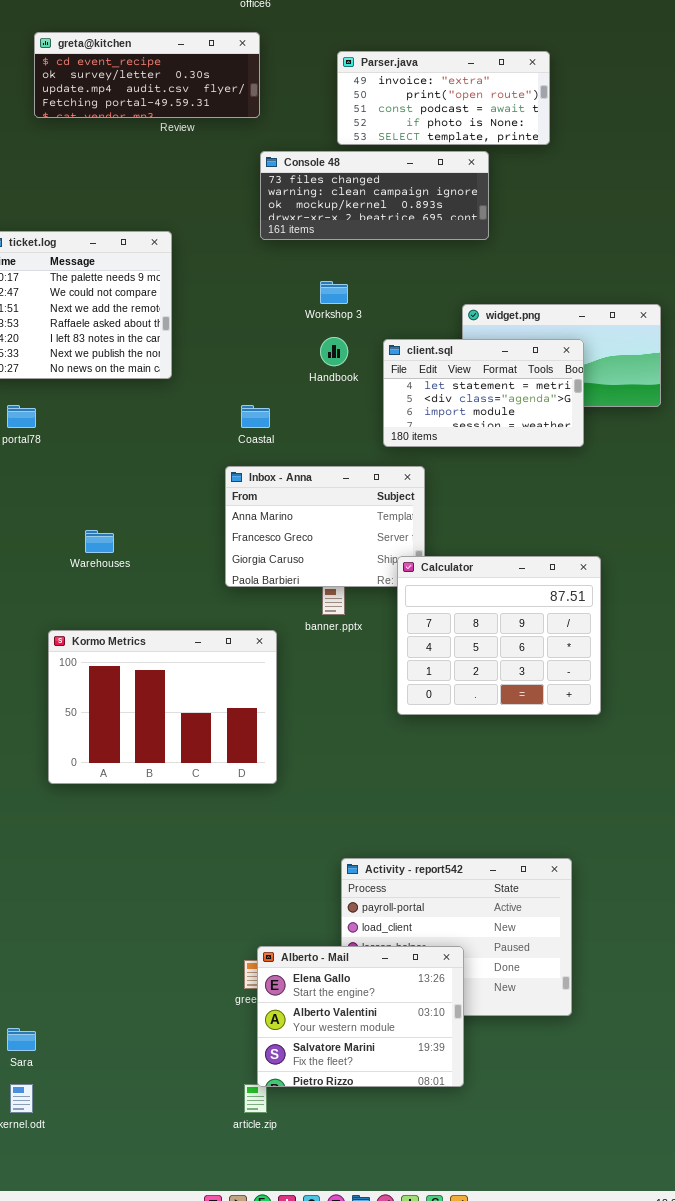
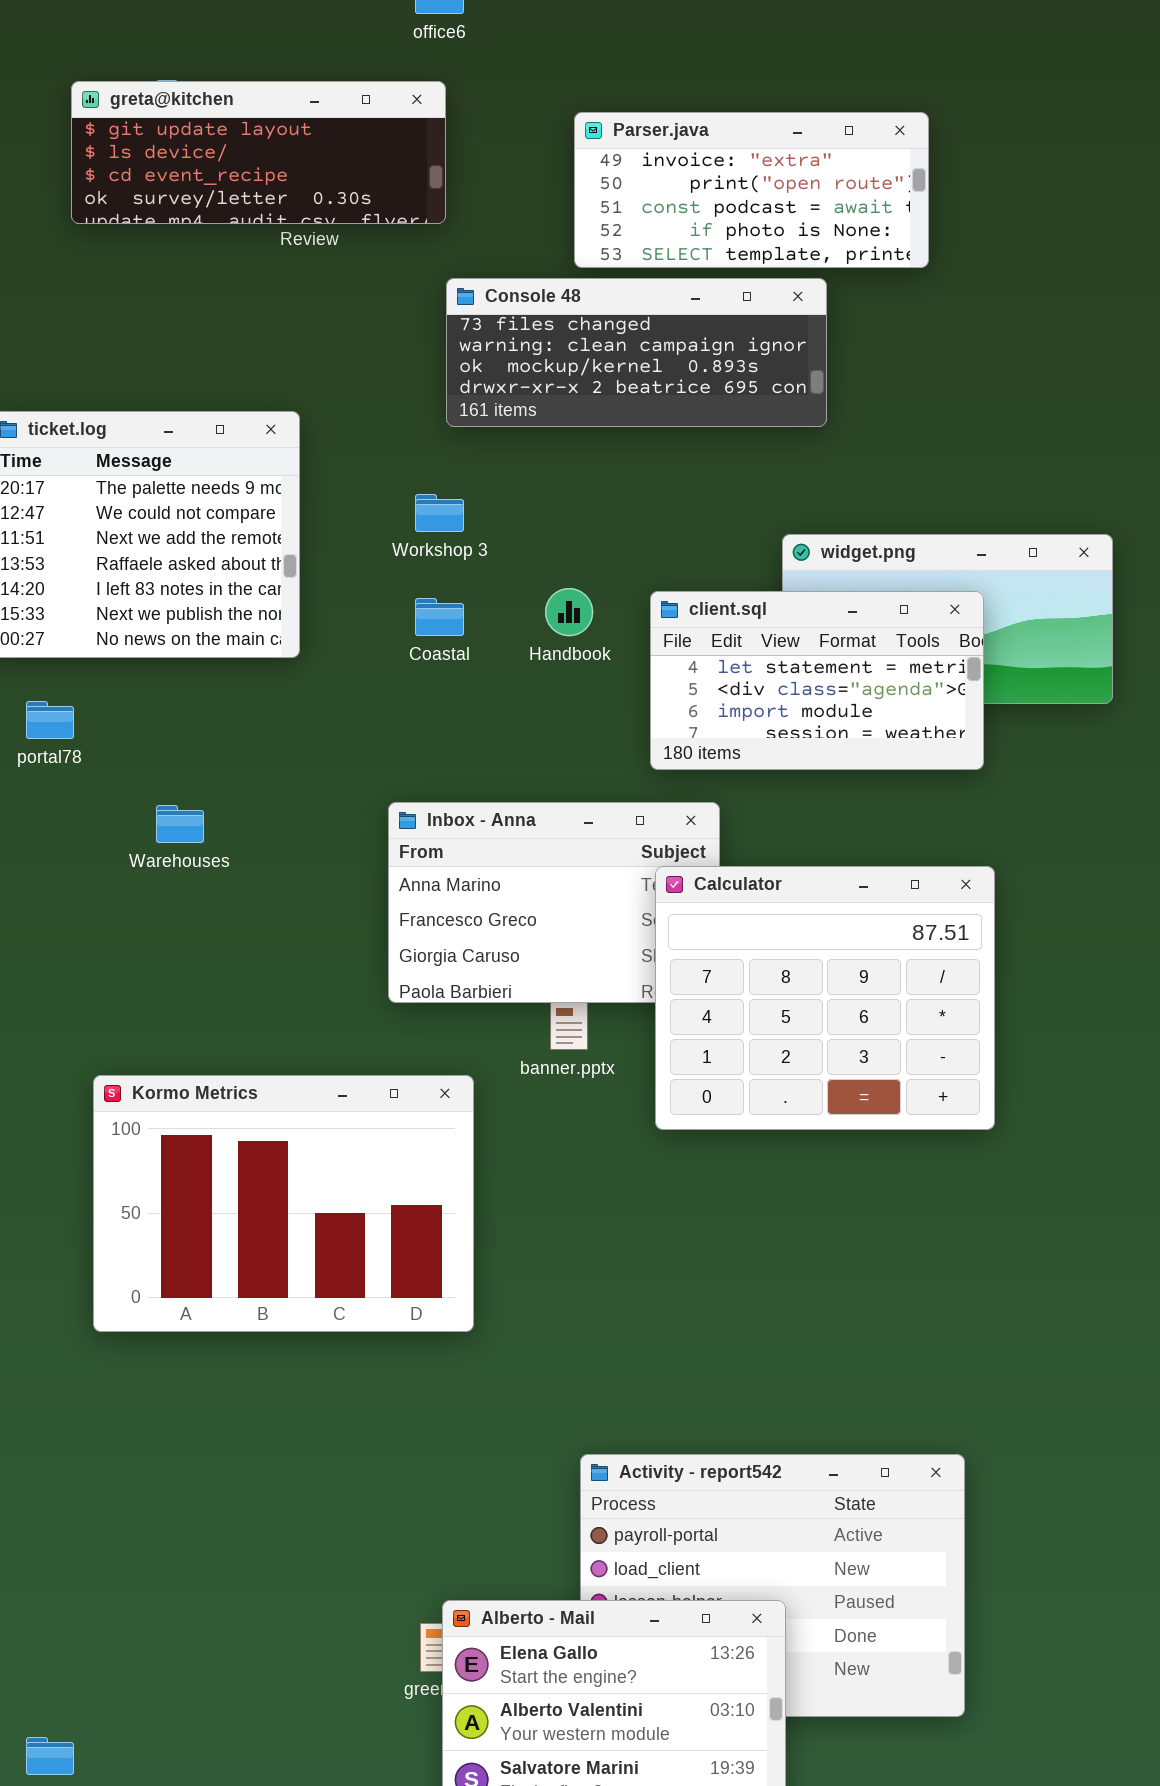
greta@kitchen: [34,32,260,118] -> [71,81,446,224], scrolled up 2 rows
Workshop 3: [320,281,348,304] -> [415,494,464,532], moved
Coastal: [241,405,270,428] -> [415,598,464,636], moved
Warehouses: [85,530,114,553] -> [156,805,204,843], moved
Calculator: [397,556,601,715] -> [655,866,995,1130], moved

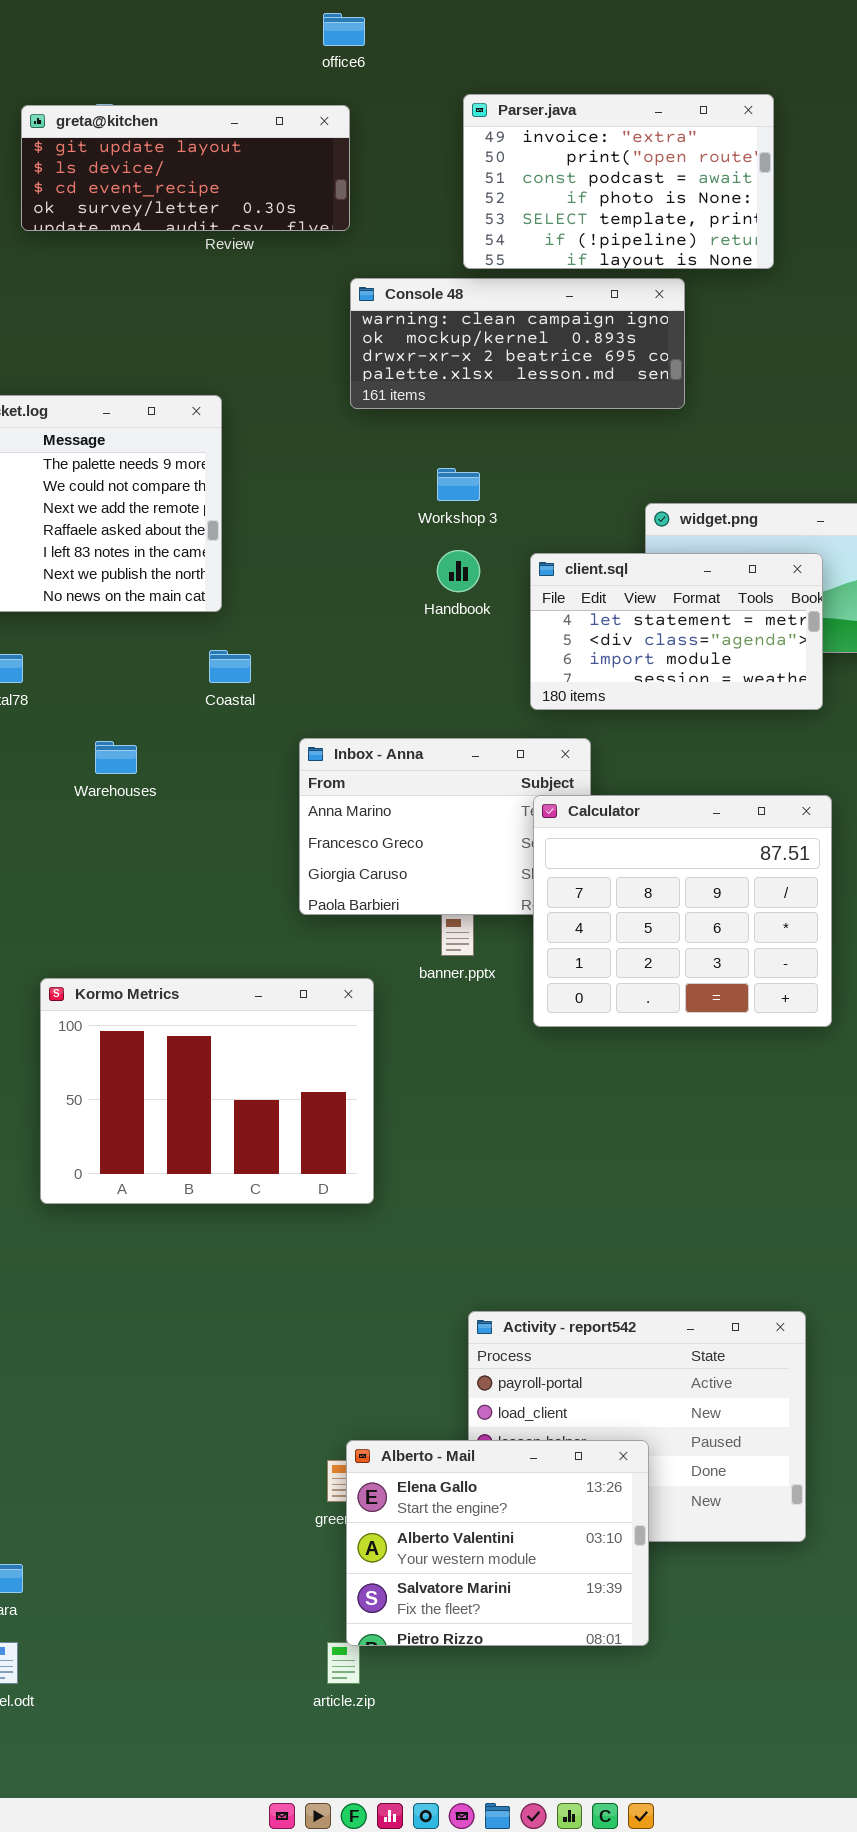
Parser.java: [574,112,929,268] -> [463,94,774,269], resized
Console 48: [446,278,827,427] -> [350,278,685,409], scrolled down 1 row
Workshop 3: [415,494,464,532] -> [437,468,480,501], moved
Coastal: [415,598,464,636] -> [209,650,251,683], moved

